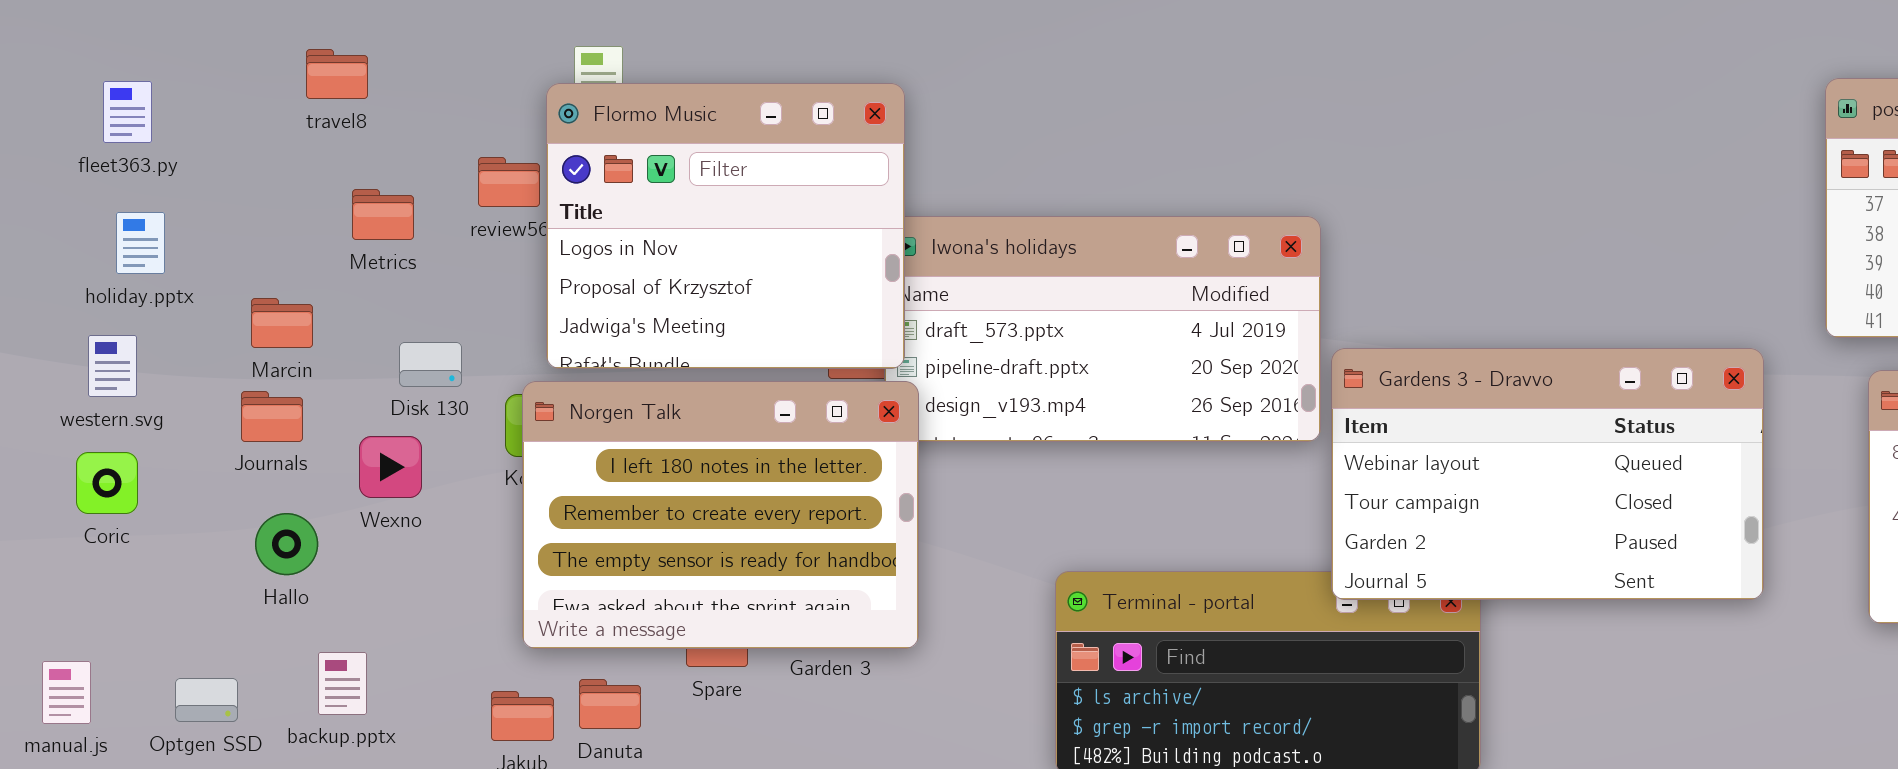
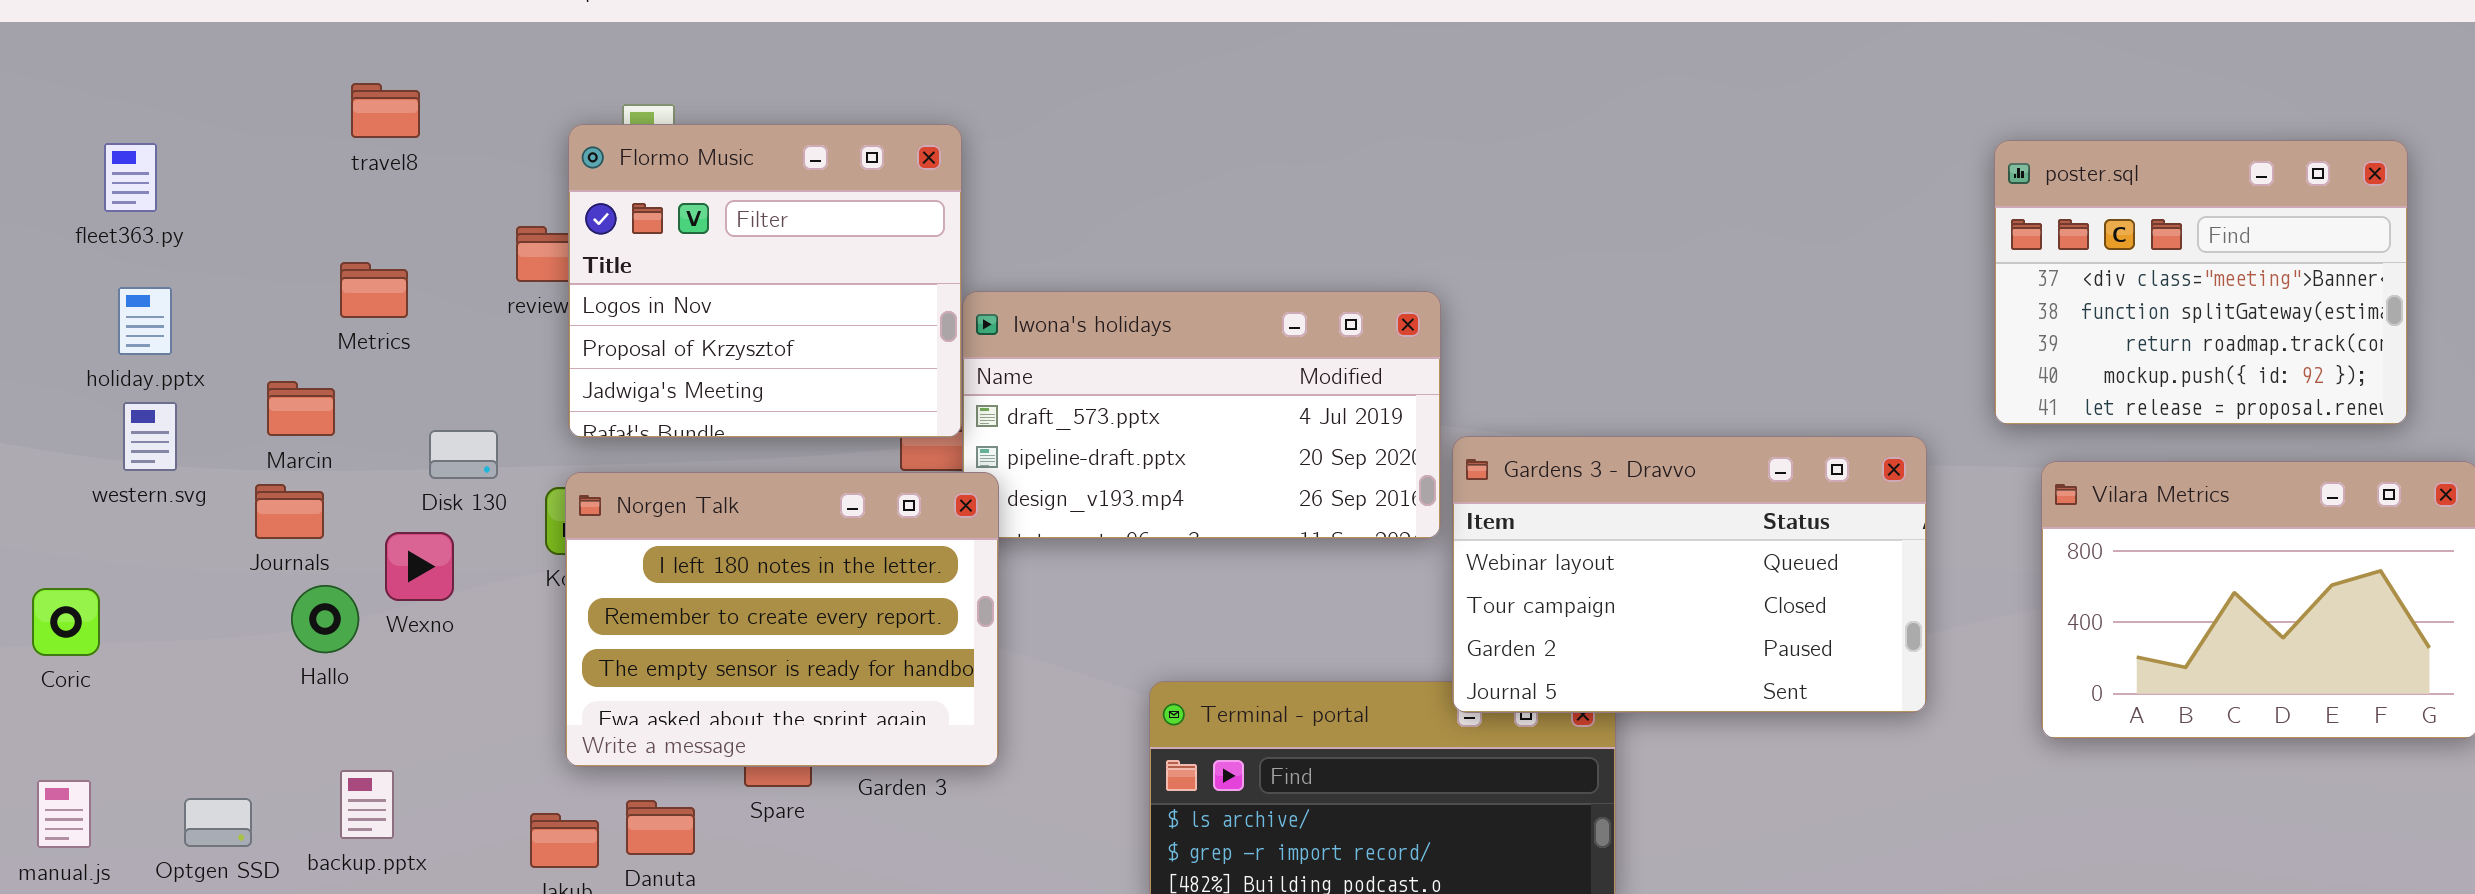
travel8: [306,49,368,99] -> [351,83,420,138], moved
Flormo Music: [546,83,905,369] -> [568,124,962,438], moved
Metrics: [352,189,414,240] -> [340,262,408,318], moved
western.svg: [88,335,137,397] -> [123,402,177,471], moved
Coric: [76,452,138,514] -> [32,588,100,656], moved
Hallo: [255,513,318,575] -> [291,585,359,653], moved

